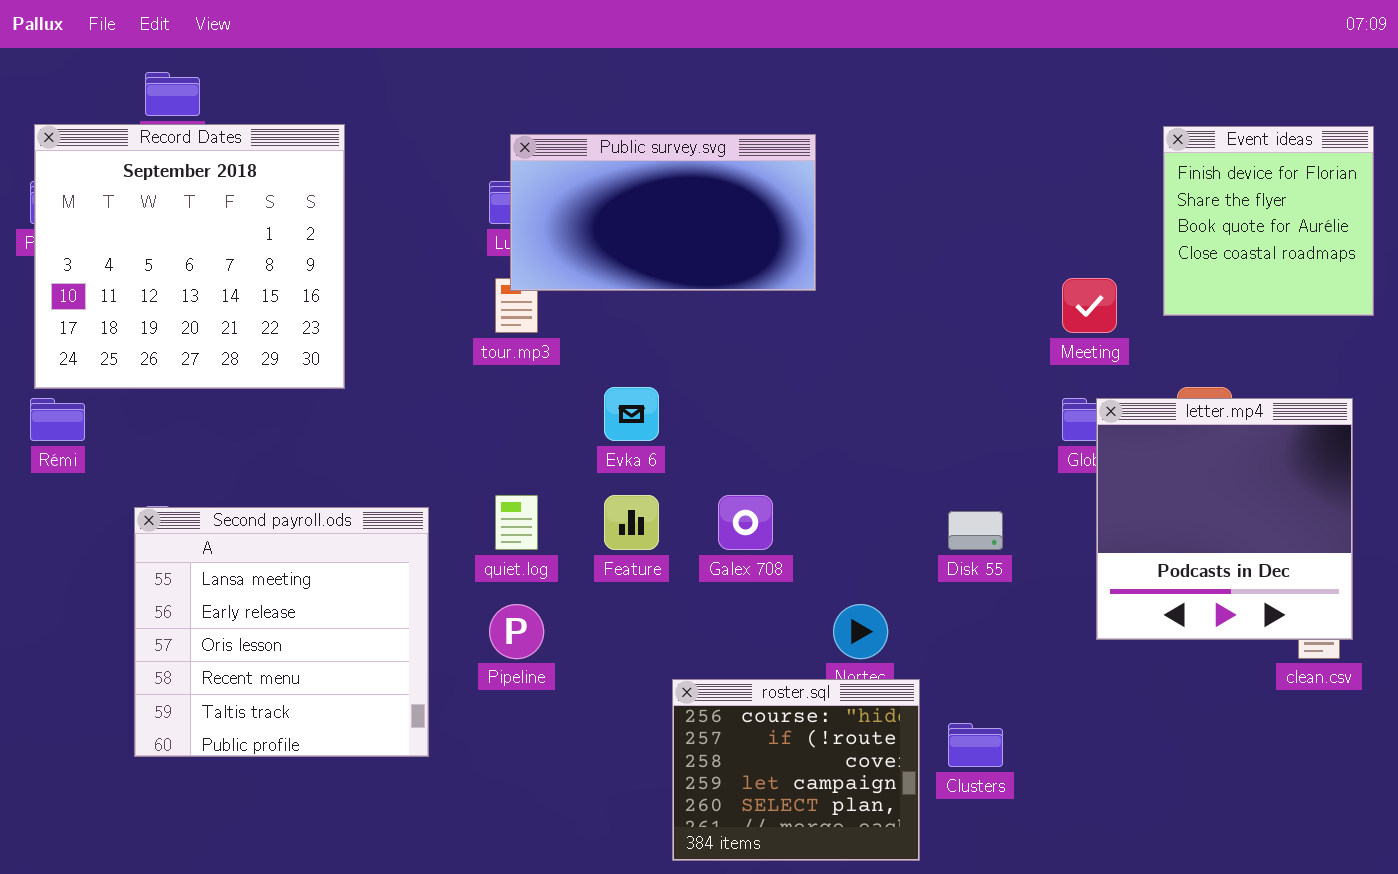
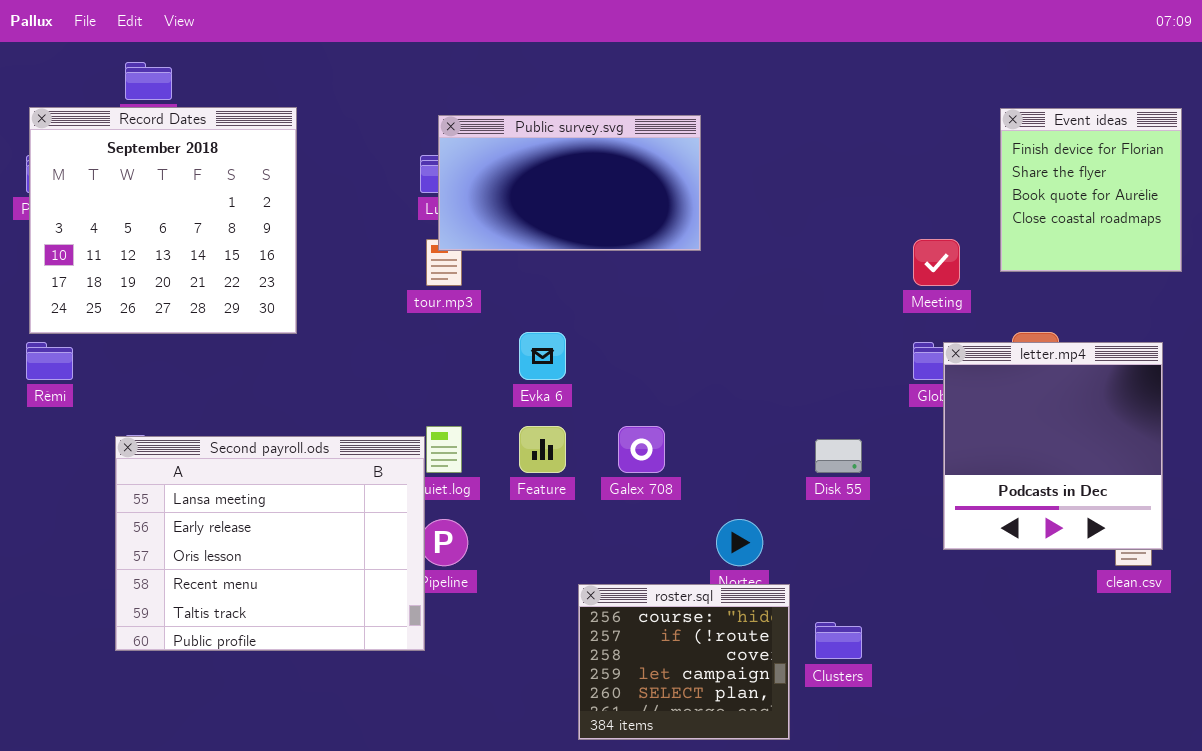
Second payroll.ods: [134,507,429,757] -> [115,436,425,651], resized

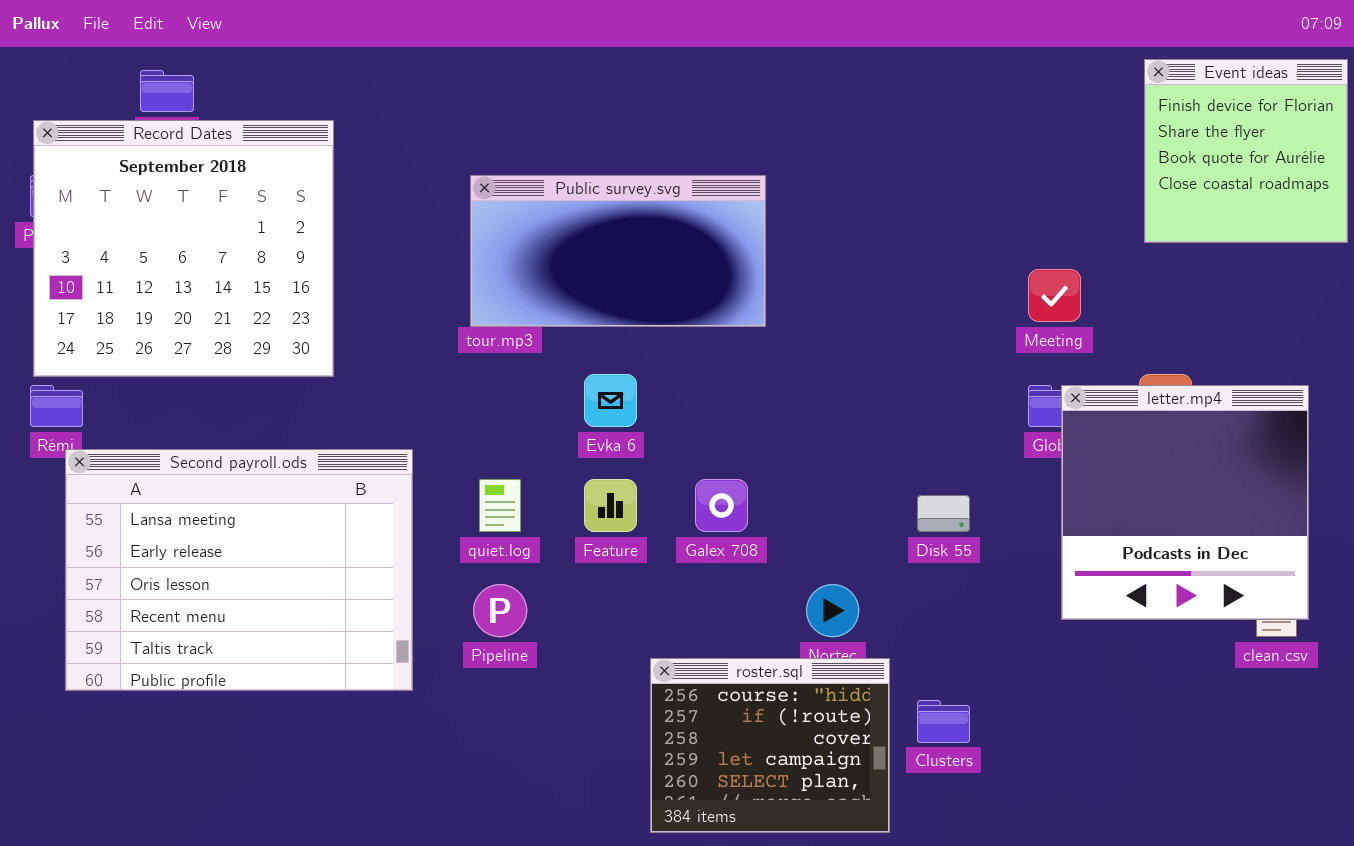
Event ideas: [1000,108,1182,272] -> [1144,59,1348,243], moved
Public survey.svg: [438,115,701,251] -> [470,175,766,327], moved
Second payroll.ods: [115,436,425,651] -> [65,449,413,691], moved

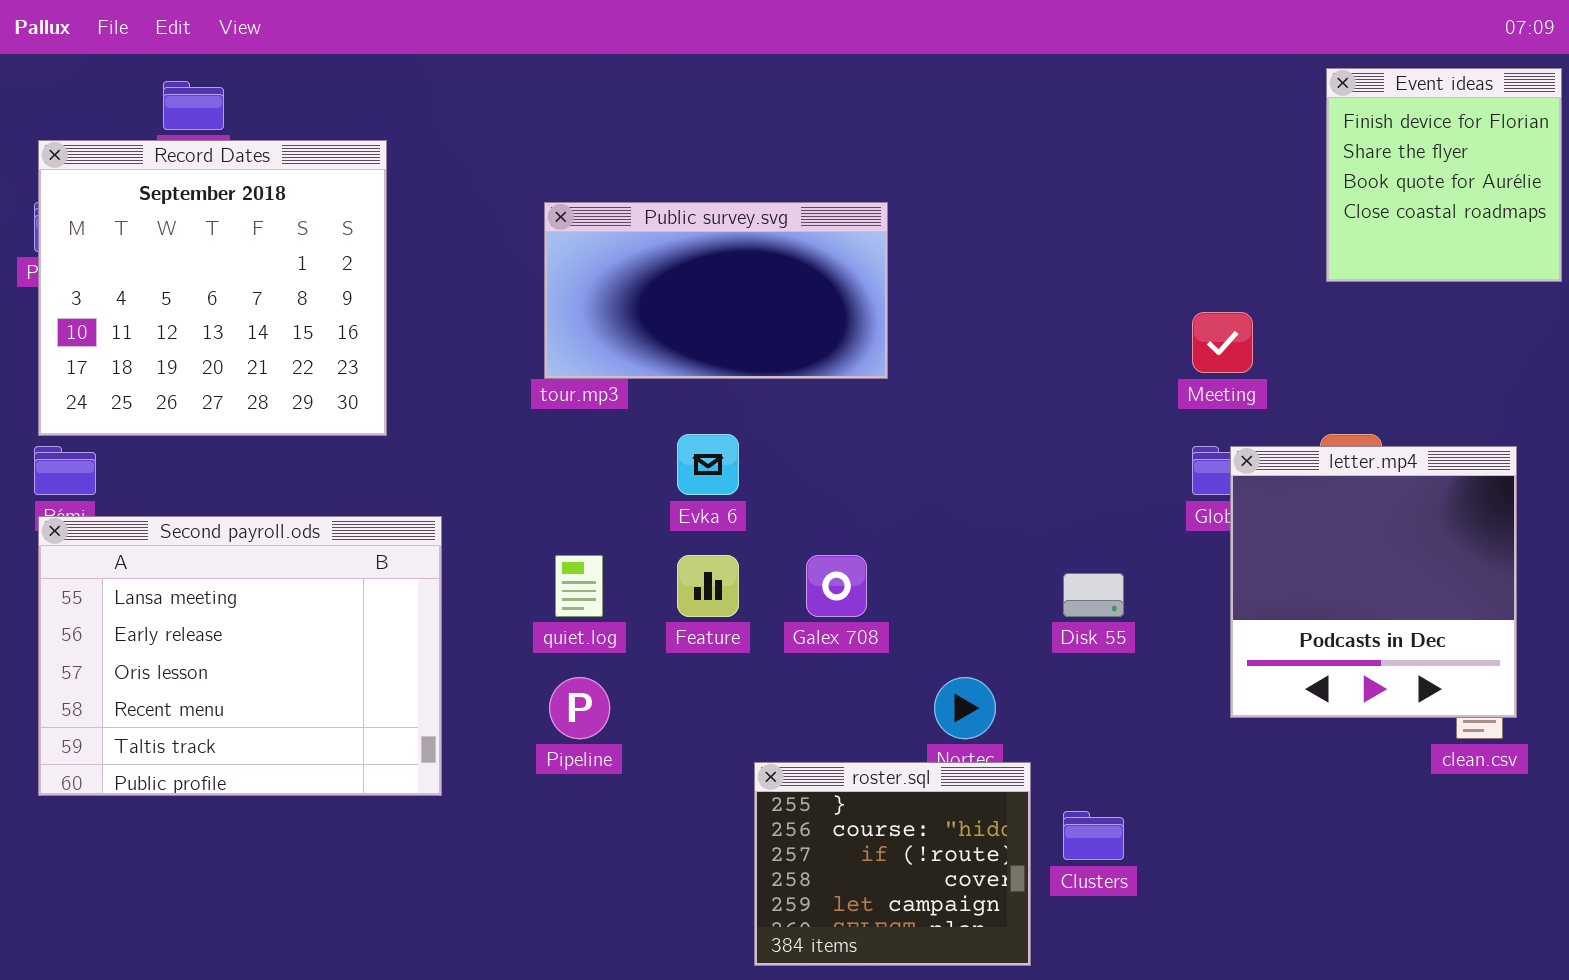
Second payroll.ods: [65,449,413,691] -> [38,516,442,796], moved
roster.sql: [650,658,890,833] -> [754,762,1031,966], scrolled up 1 row

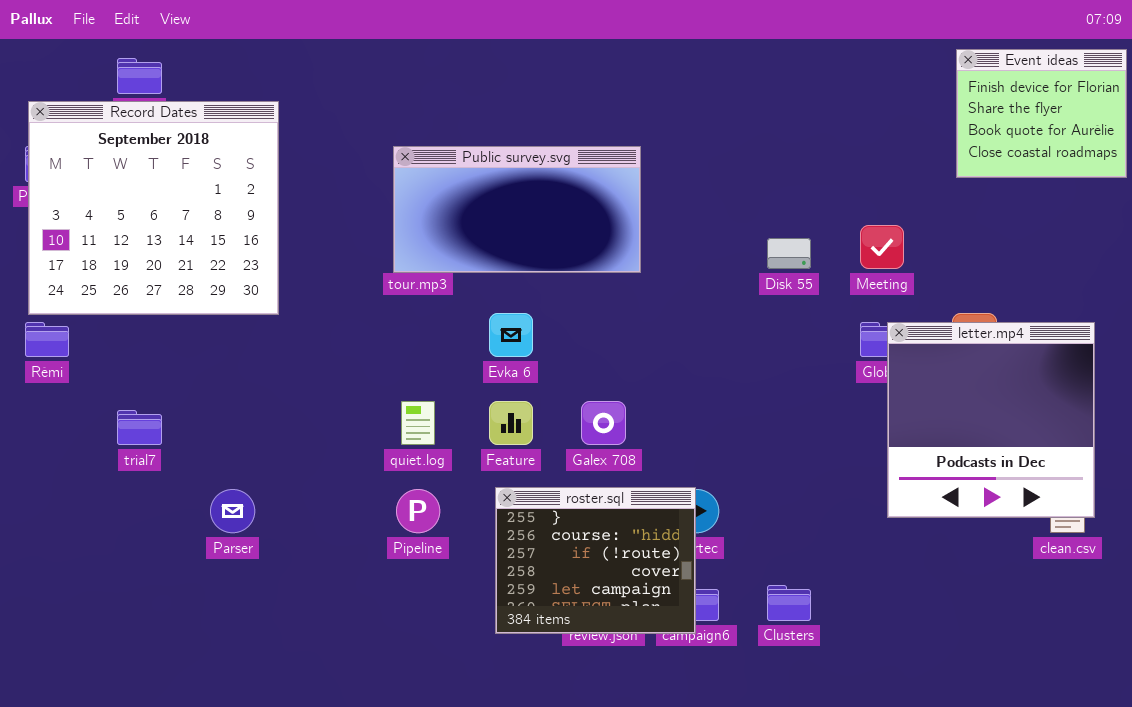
Event ideas: [1326,68,1562,282] -> [956,49,1127,178], resized
Second payroll.ods: [38,516,442,796] -> none, closed
Disk 55: [1063,573,1124,617] -> [767,238,811,269], moved
roster.sql: [754,762,1031,966] -> [495,487,696,634], moved

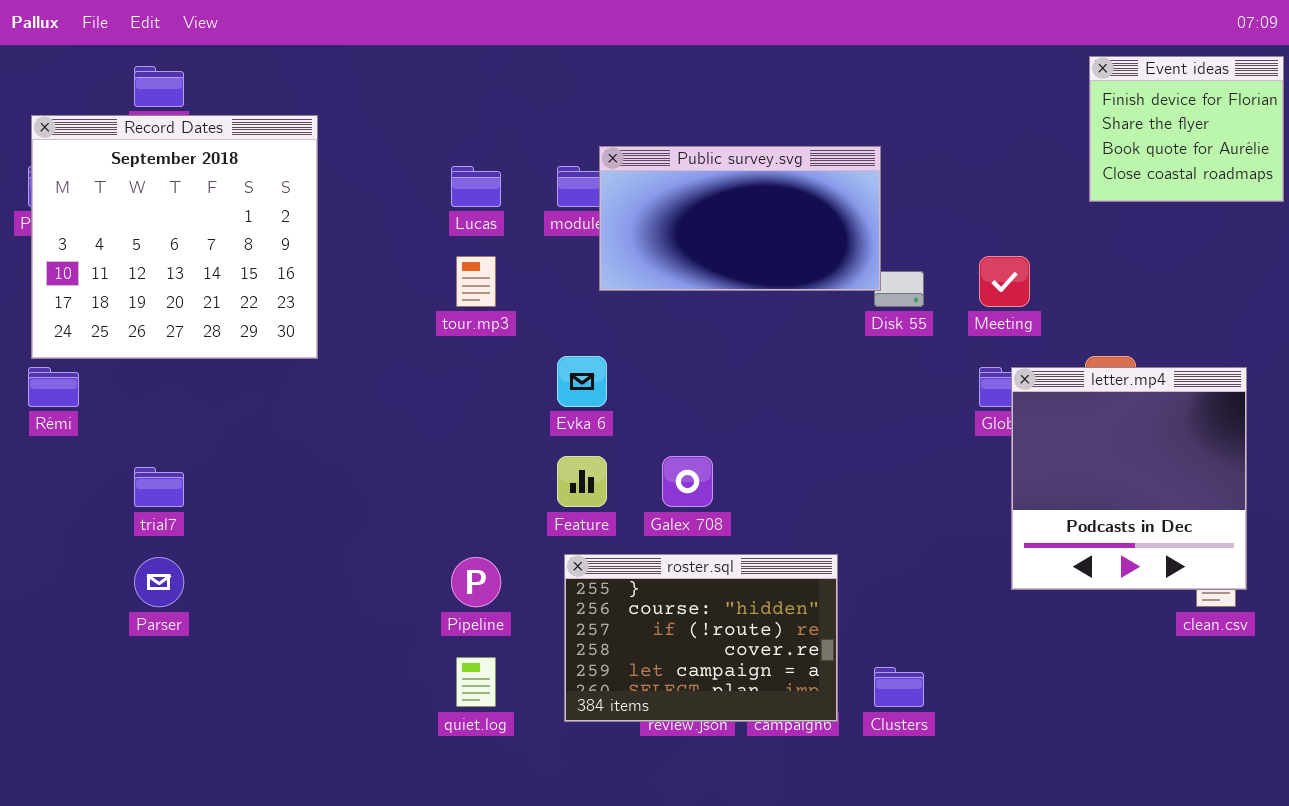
Public survey.svg: [393,146,641,273] -> [599,146,881,291], moved
quiet.log: [401,401,435,445] -> [456,657,496,707], moved
roster.sql: [495,487,696,634] -> [564,554,838,722], resized
Parser: [210,489,255,533] -> [134,557,184,607], moved

